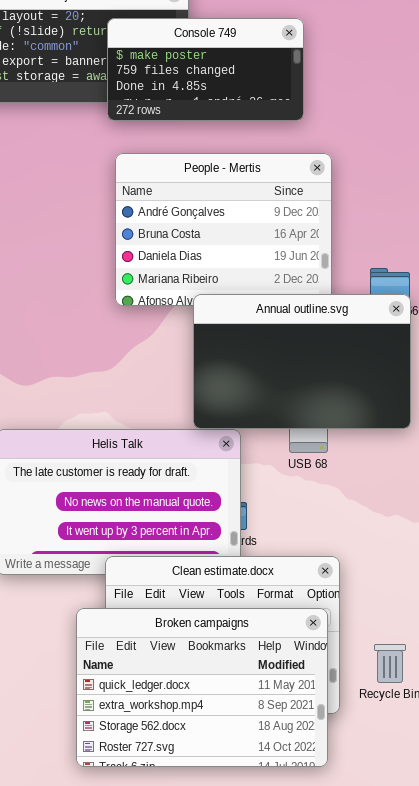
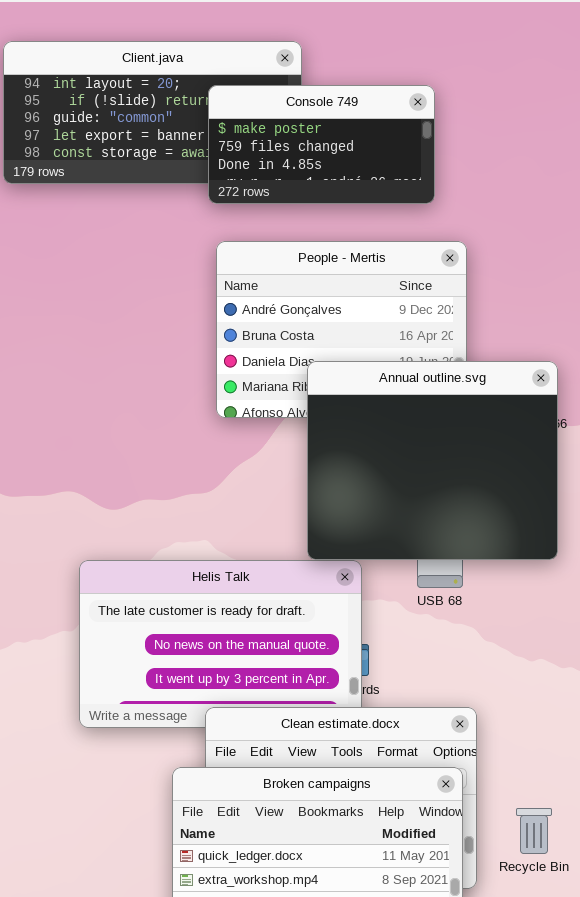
Annual outline.svg: [193,294,411,429] -> [307,361,558,560], resized

